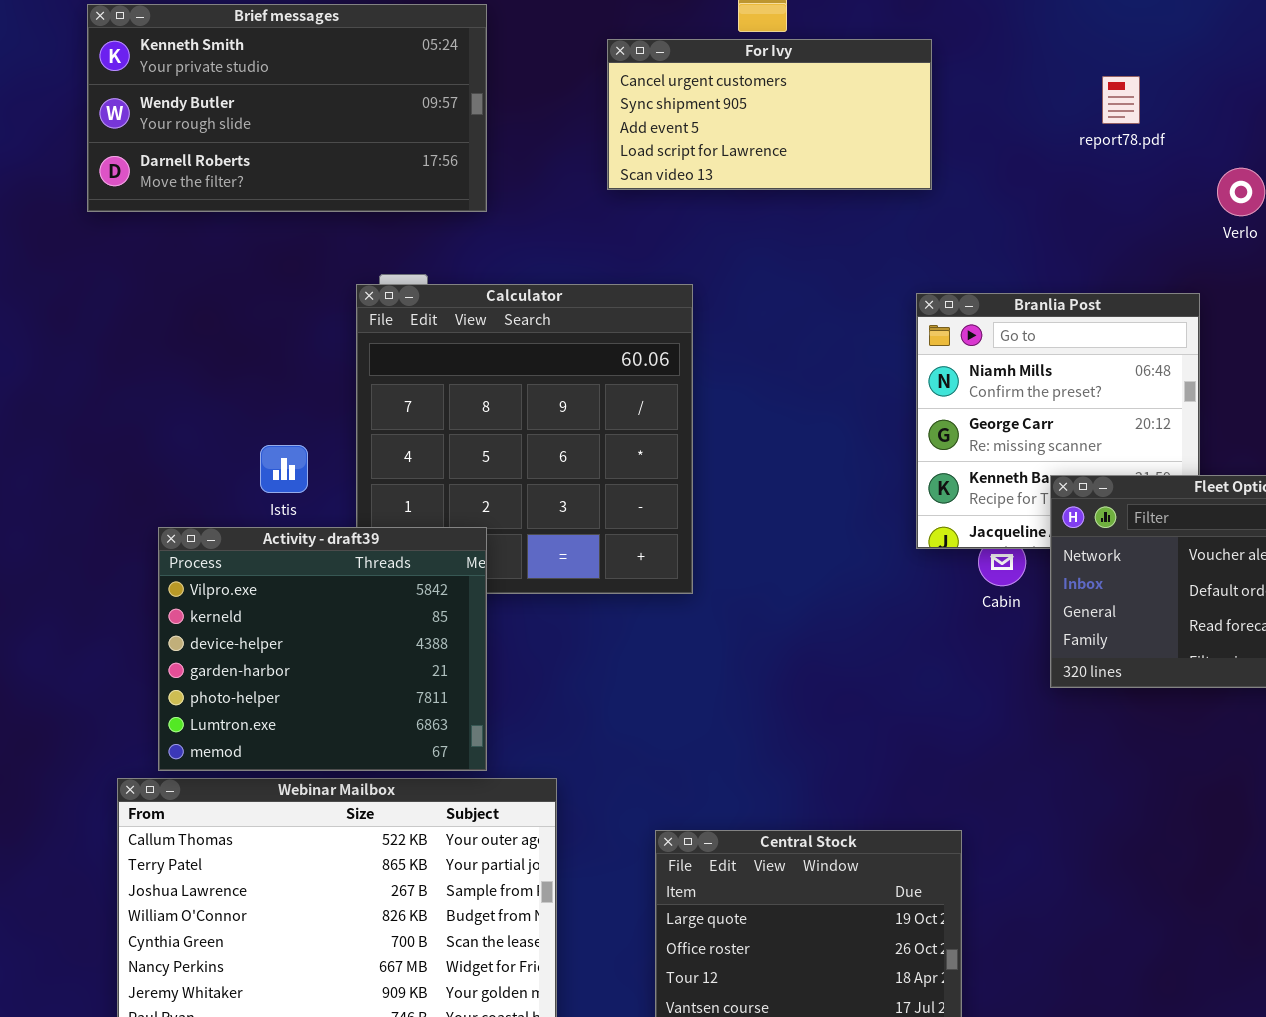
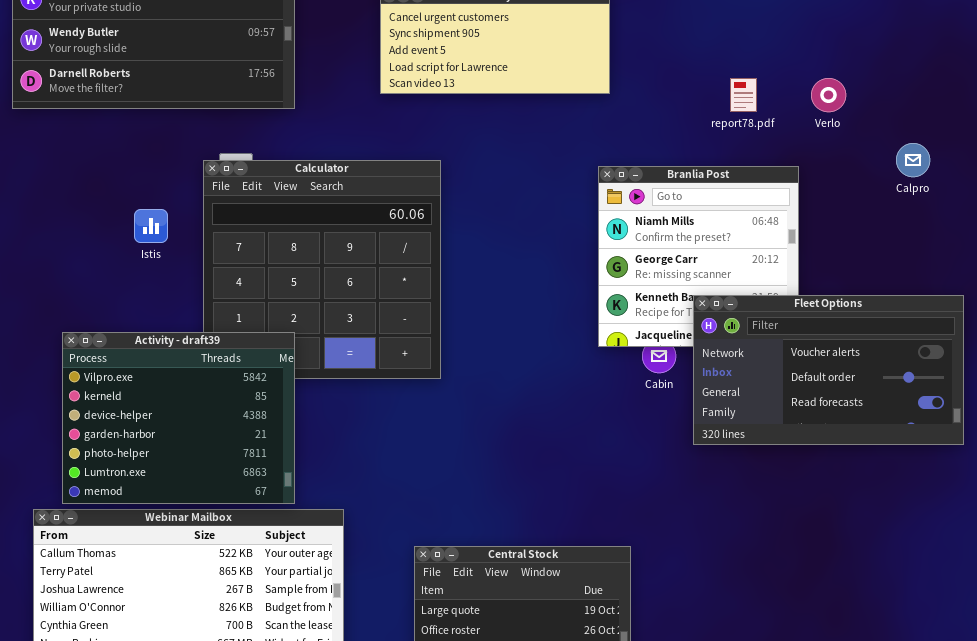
report78.pdf: [1102,76,1140,124] -> [730,78,757,112], moved
Istis: [260,445,308,493] -> [134,209,168,243], moved

